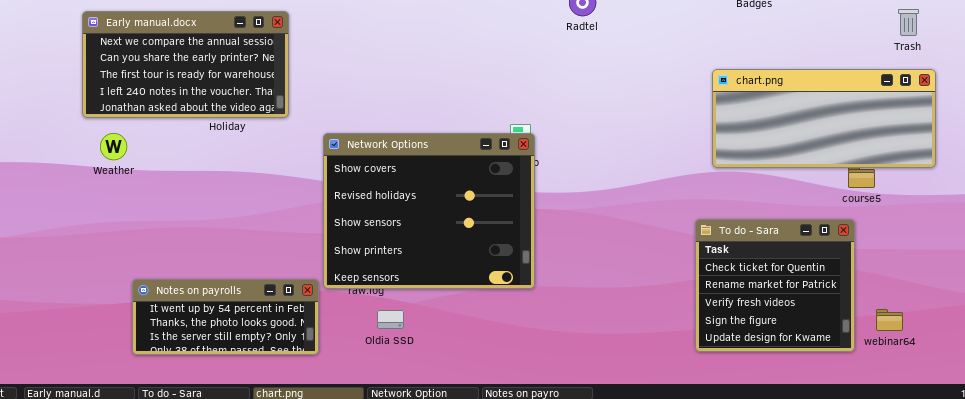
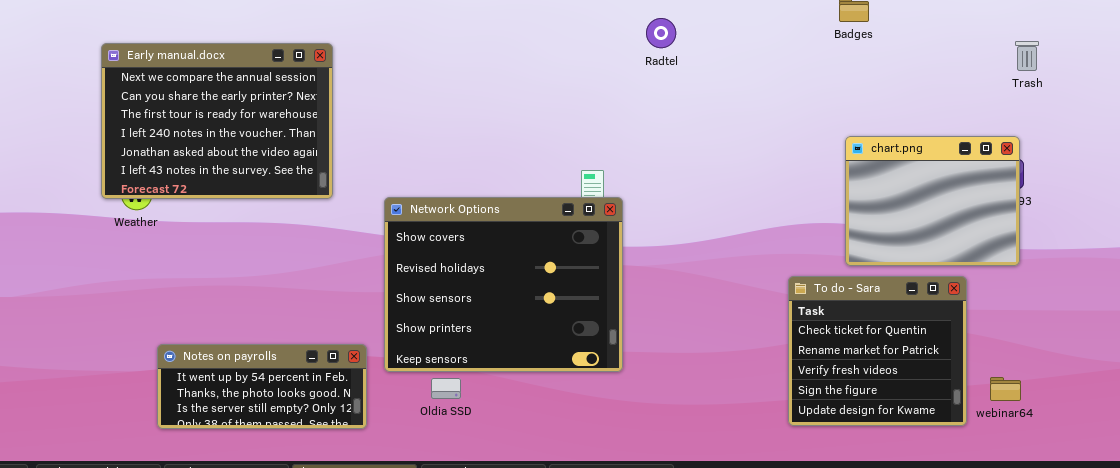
Early manual.docx: [82,11,289,118] -> [101,43,333,199], resized
chart.png: [712,69,936,168] -> [845,136,1020,266], moved, resized
Network Options: [323,133,535,289] -> [384,197,623,372], moved

